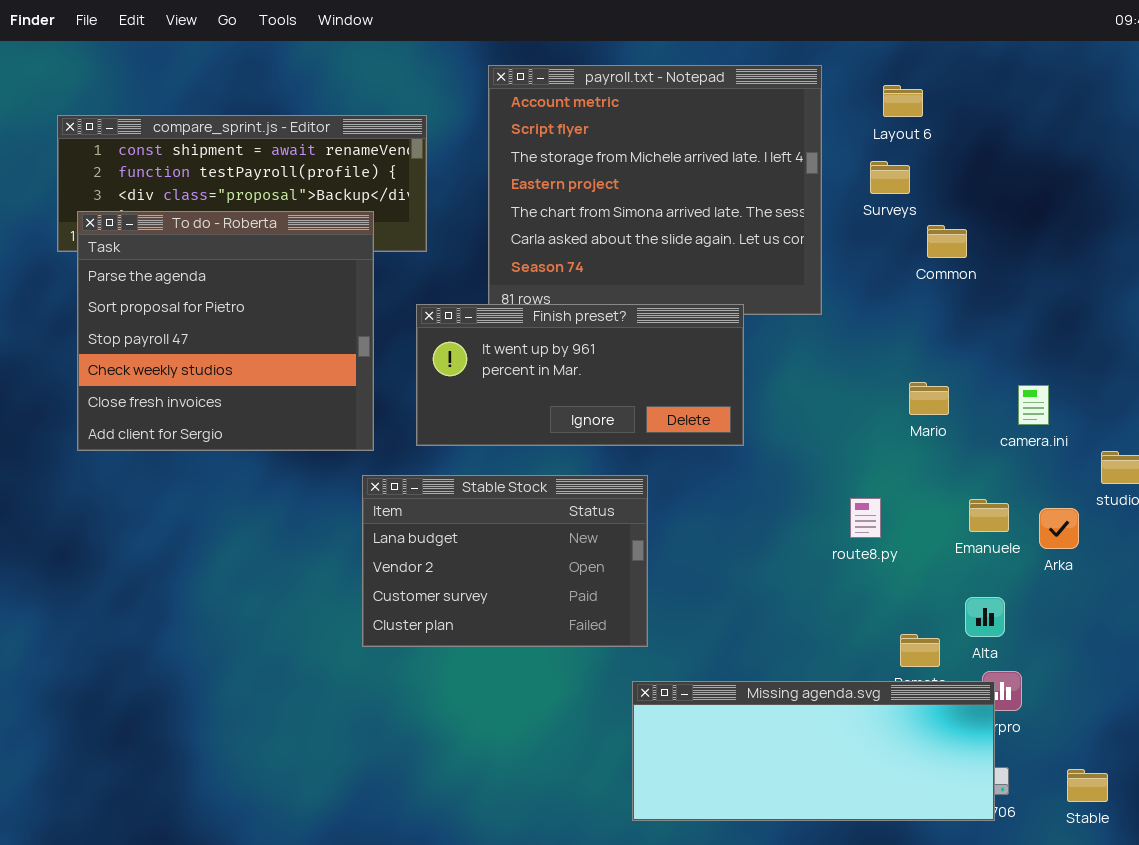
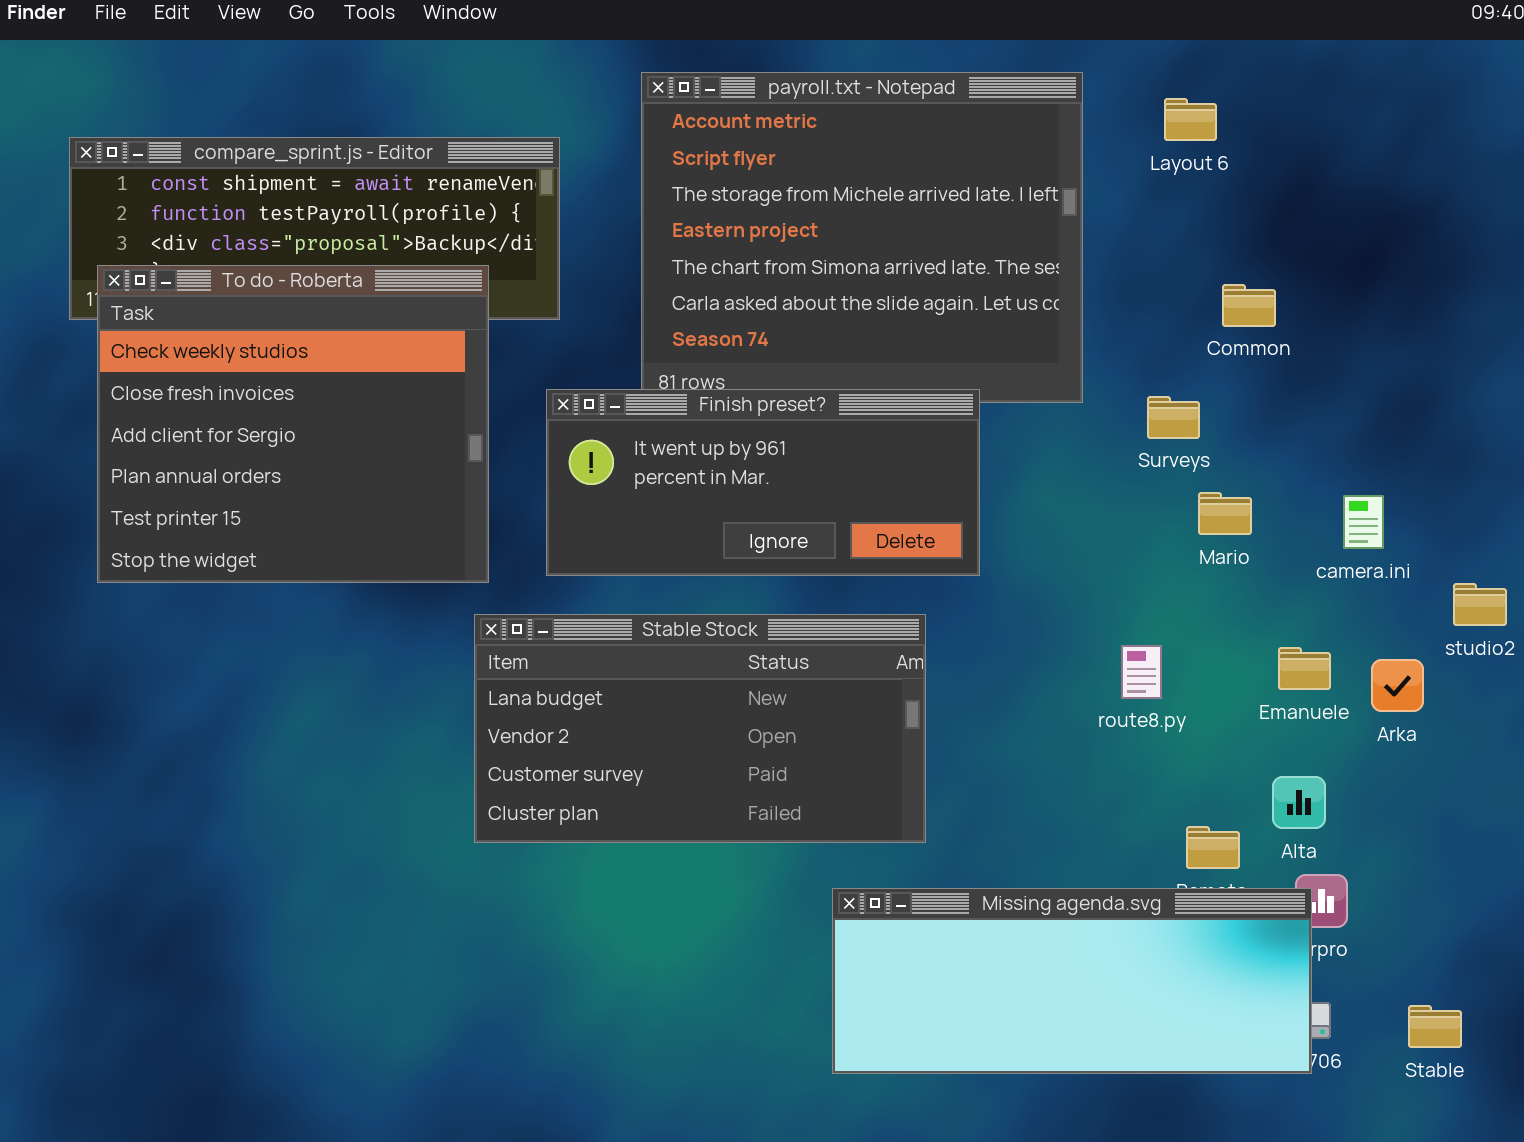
Surveys: [870,161,910,194] -> [1147,396,1200,439], moved
To do - Roberta: [77,211,374,451] -> [97,265,489,583], scrolled down 3 rows
Stable Stock: [362,475,648,647] -> [474,614,926,843], resized

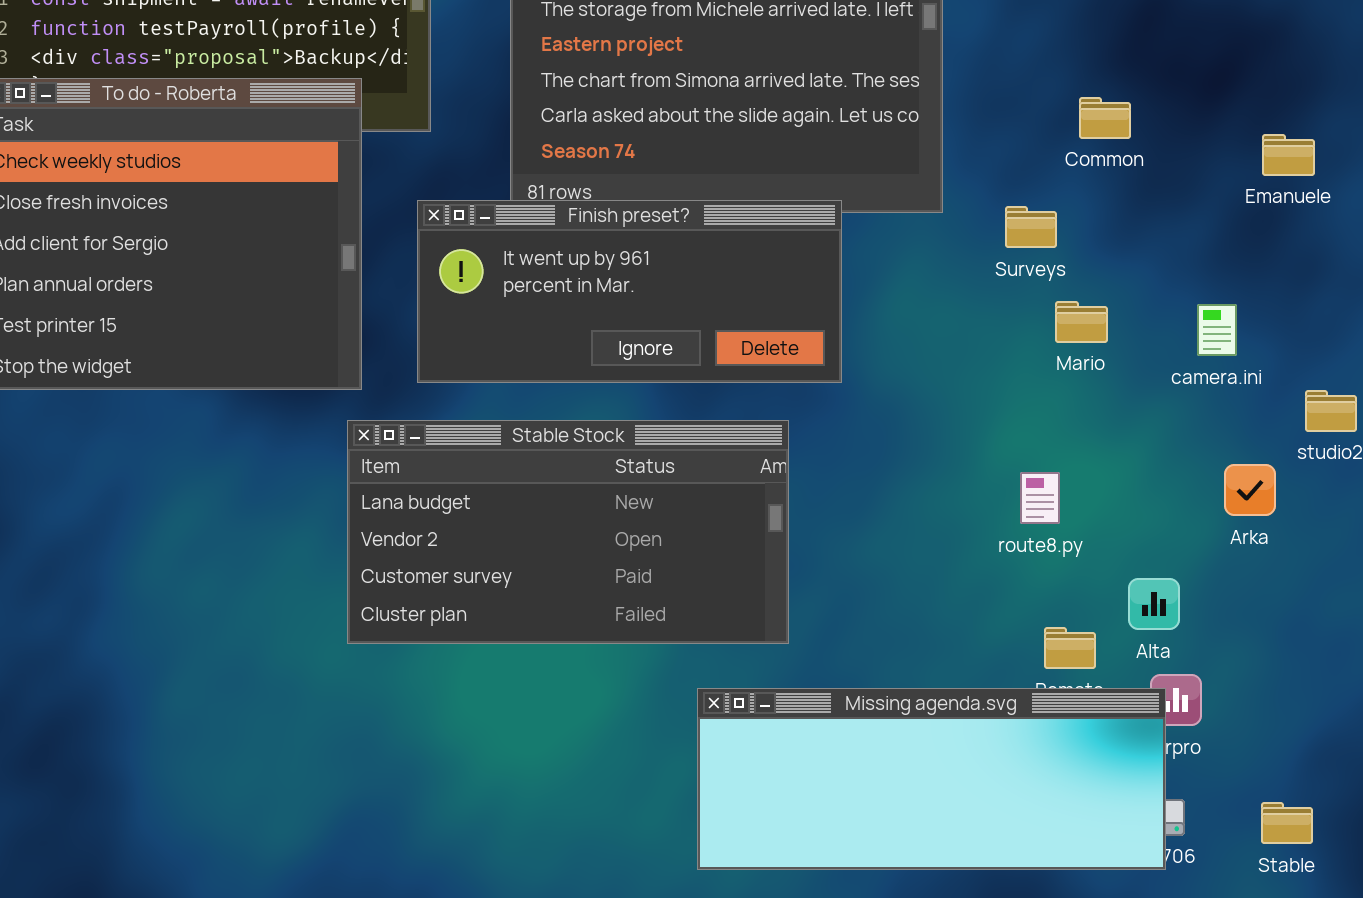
route8.py: [1121,645,1162,699] -> [1020,472,1060,524], moved
Emanuele: [1278,647,1331,690] -> [1262,134,1315,176], moved

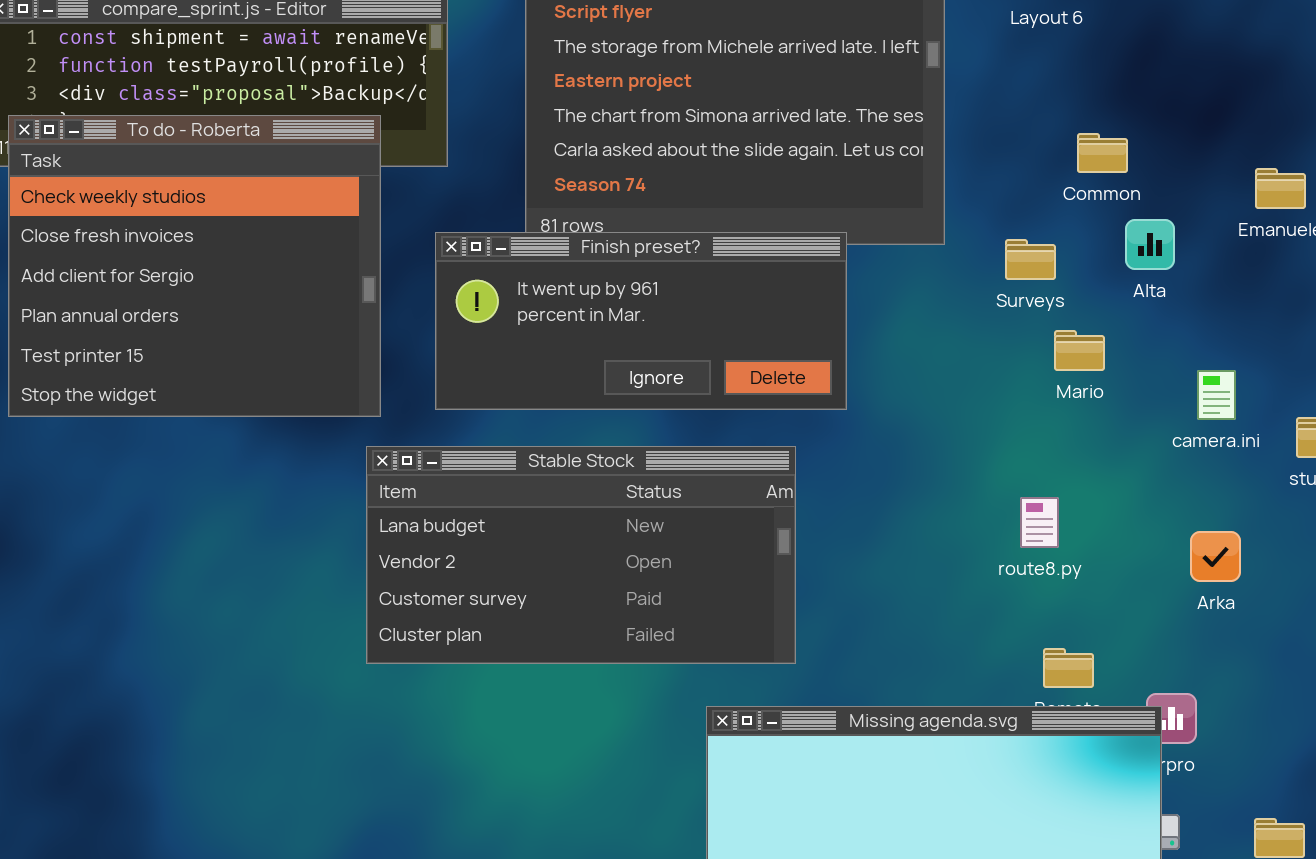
camera.ini: [1197,304,1237,356] -> [1197,370,1236,420], moved
Arka: [1224,464,1276,516] -> [1190,531,1241,582], moved
Alta: [1128,578,1180,630] -> [1125,219,1175,270], moved

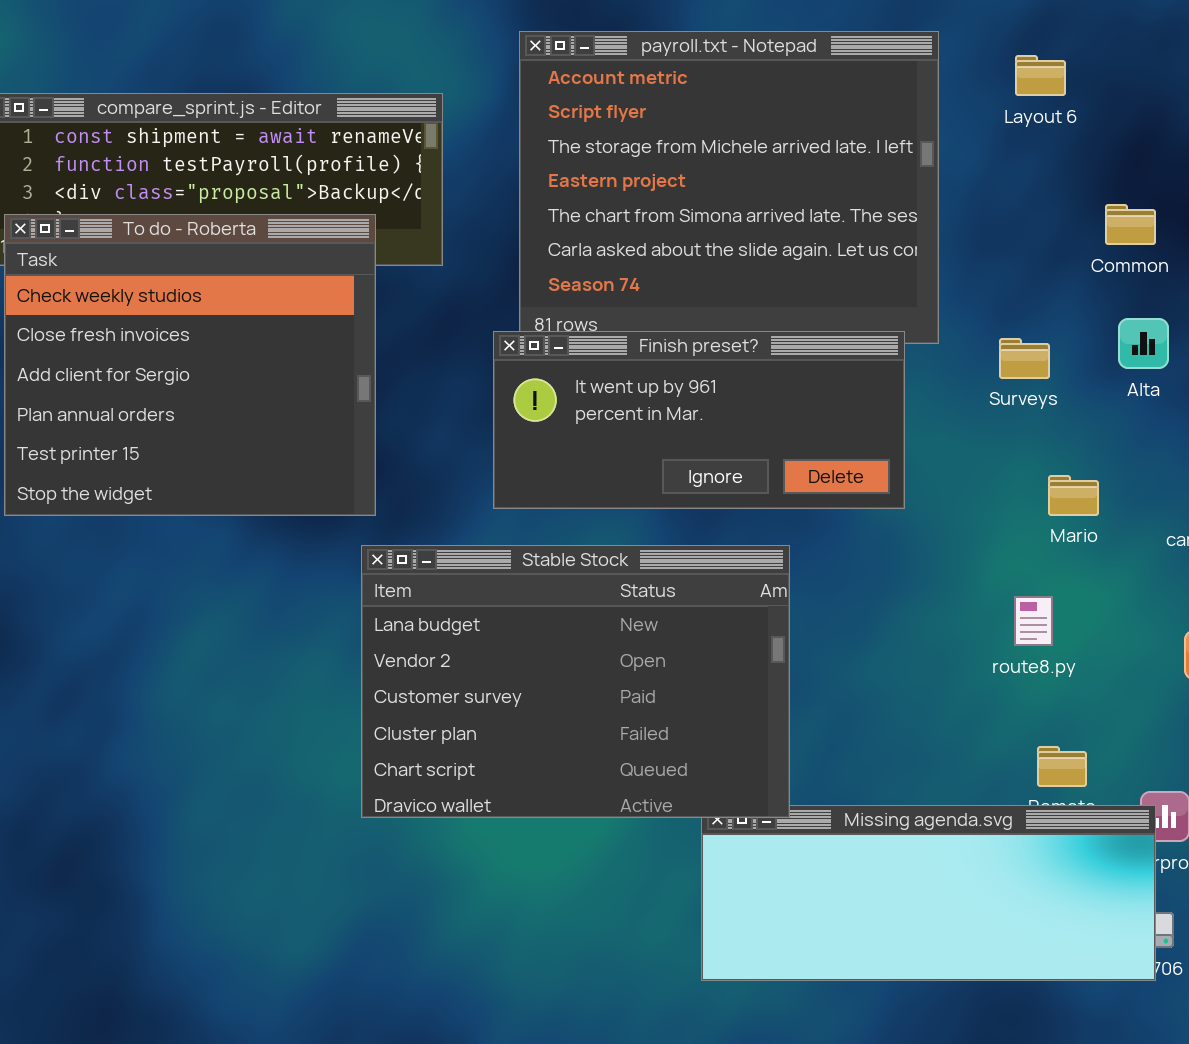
Common: [1077,133,1128,173] -> [1105,204,1156,245], moved
Finish preset?: [435,232,847,410] -> [493,331,905,509], moved
Mario: [1054,330,1105,371] -> [1048,475,1099,516], moved
Stable Stock: [366,446,796,664] -> [361,545,790,818], resized

